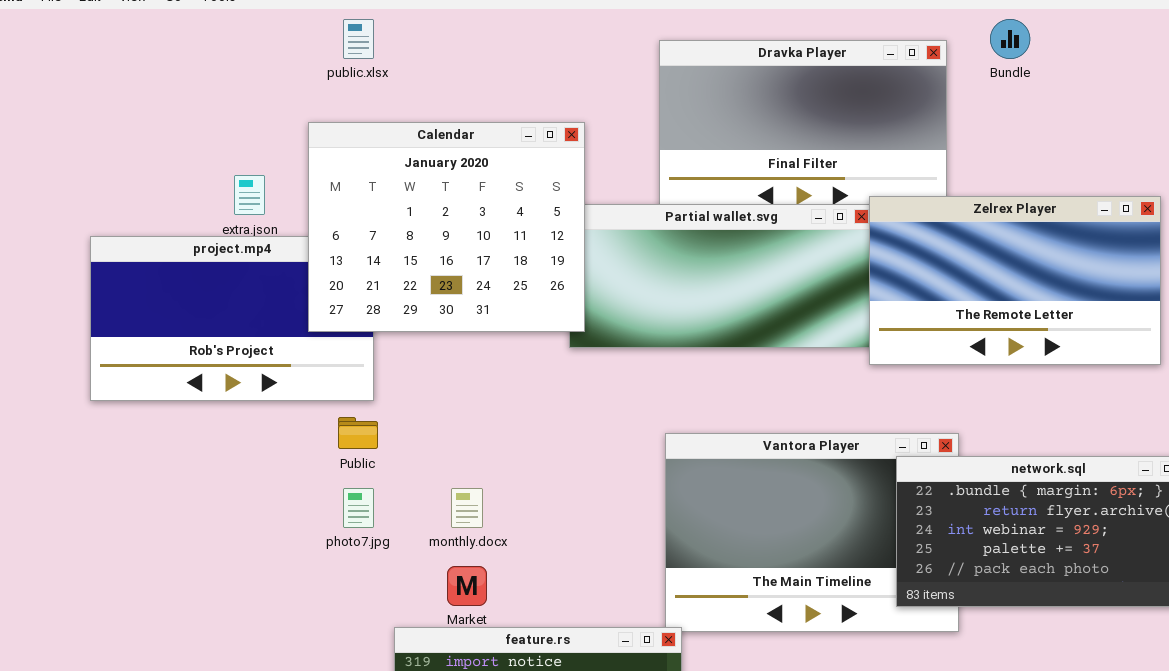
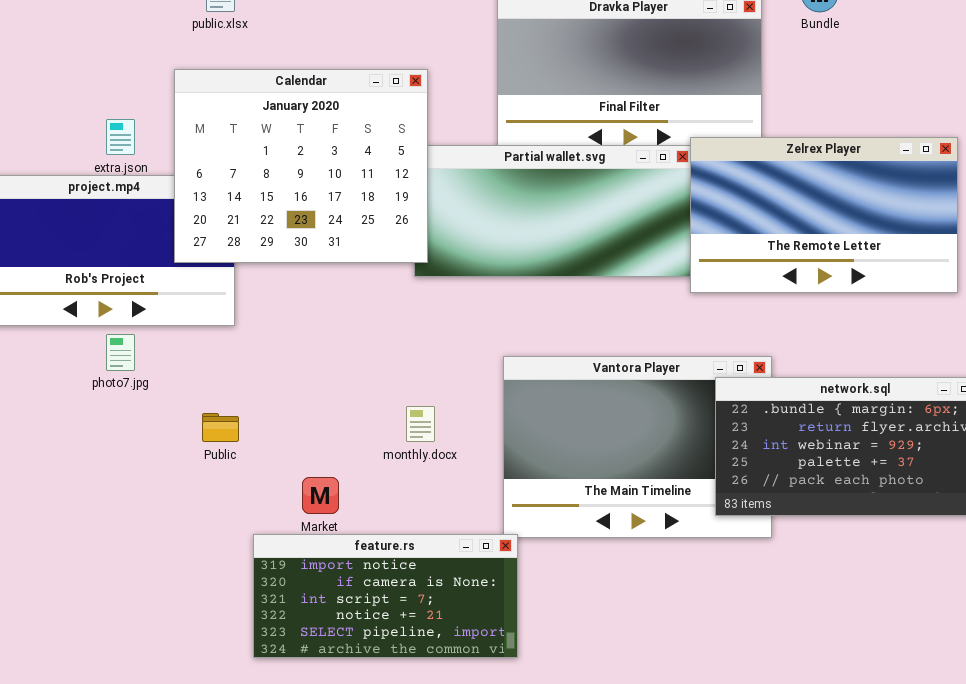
Public: [338,417,378,449] -> [202,413,239,442], moved
photo7.jpg: [343,488,374,528] -> [106,334,135,371], moved
monthly.docx: [451,488,483,528] -> [406,406,435,442], moved

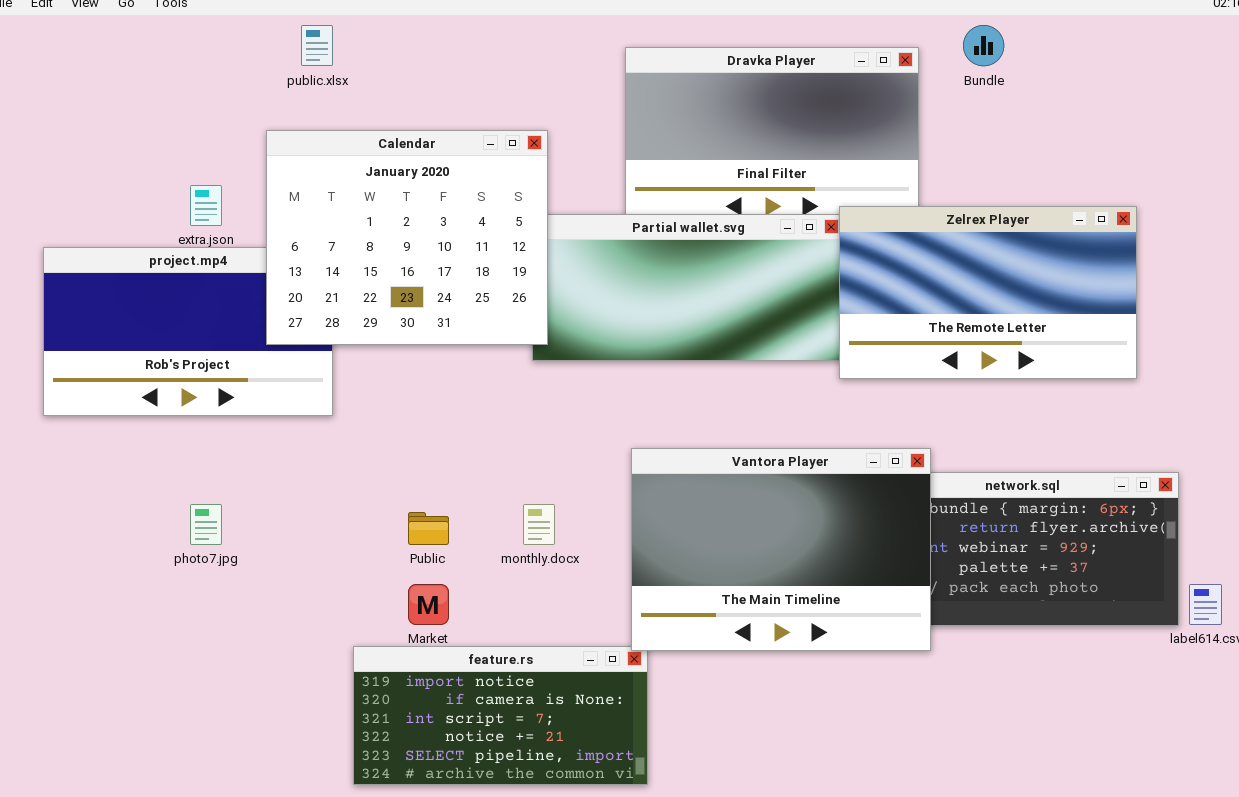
photo7.jpg: [106,334,135,371] -> [190,504,222,545], moved
Vantora Player: [503,356,772,538] -> [631,448,931,651], raised
Public: [202,413,239,442] -> [408,512,449,545], moved

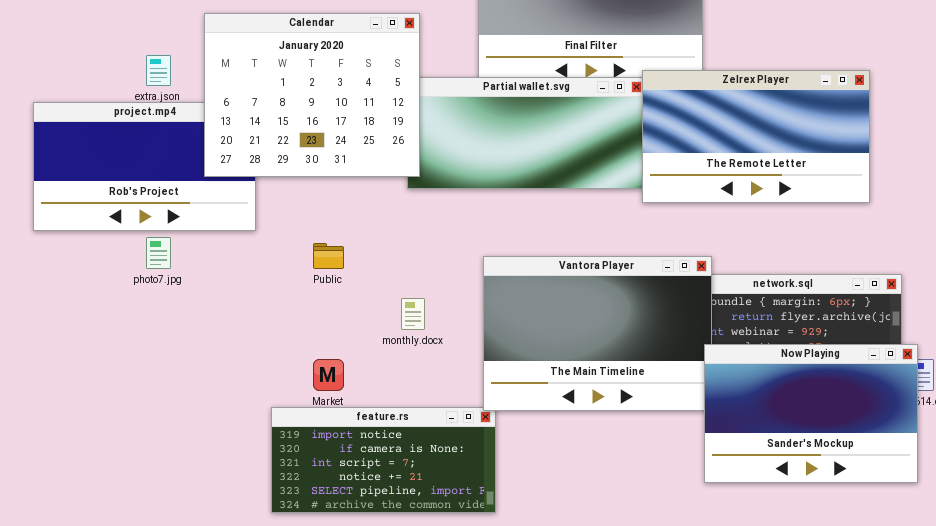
photo7.jpg: [190,504,222,545] -> [146,237,171,269], moved
Public: [408,512,449,545] -> [313,243,344,269], moved
Now Playing: none -> [704,344,918,483], opened

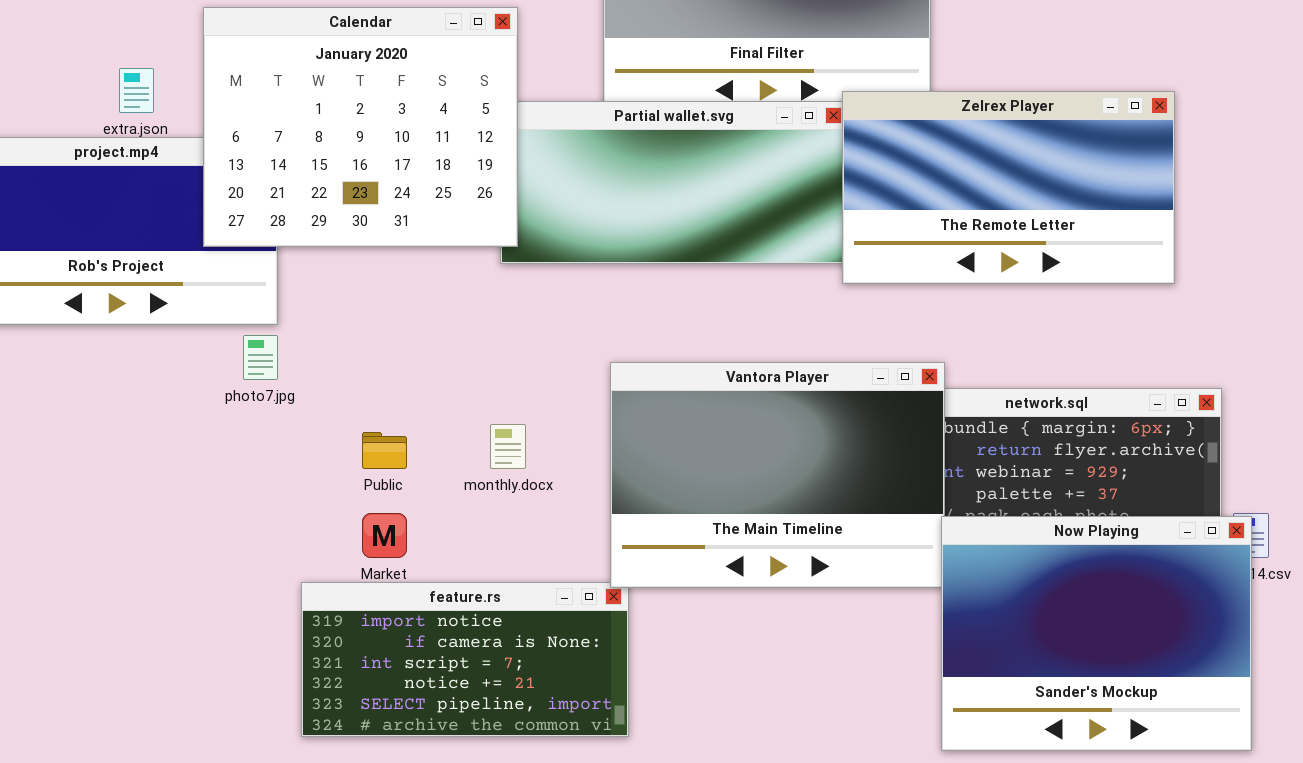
photo7.jpg: [146,237,171,269] -> [243,335,278,380], moved
Public: [313,243,344,269] -> [362,432,407,469], moved
Now Playing: [704,344,918,483] -> [941,516,1252,751], moved, resized

